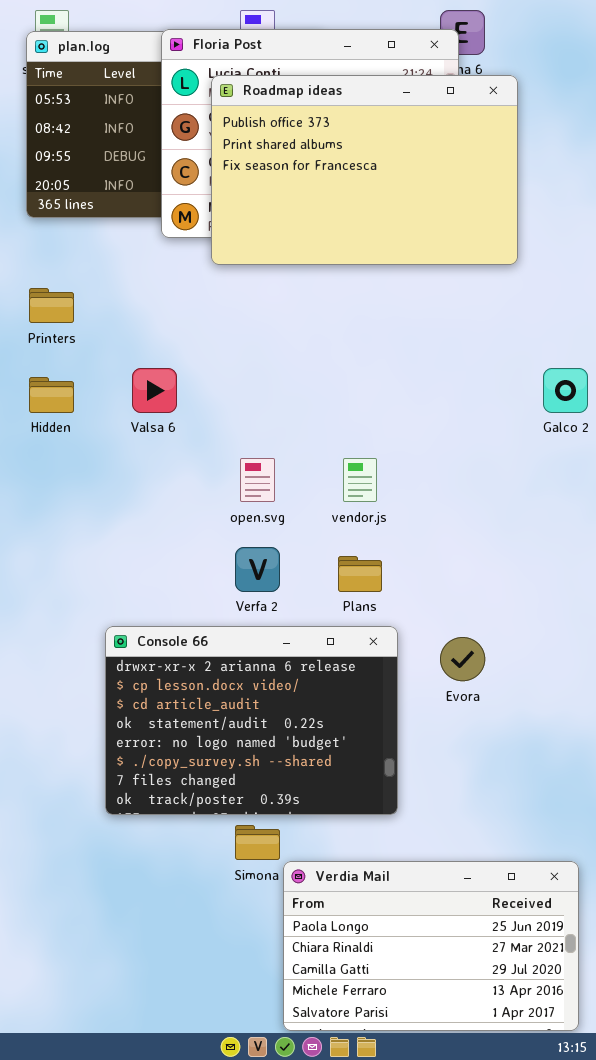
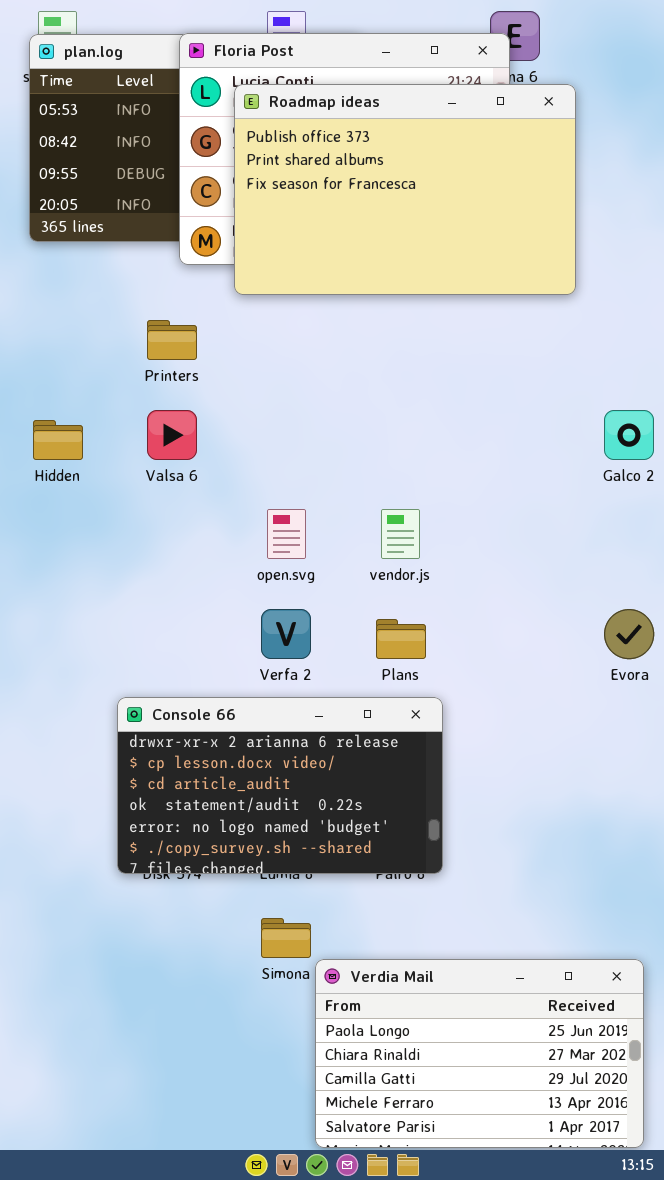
Printers: [29,288,74,323] -> [147,320,197,360], moved
Console 66: [105,626,398,815] -> [117,697,443,874], resized
Evora: [440,637,485,681] -> [604,609,654,659], moved

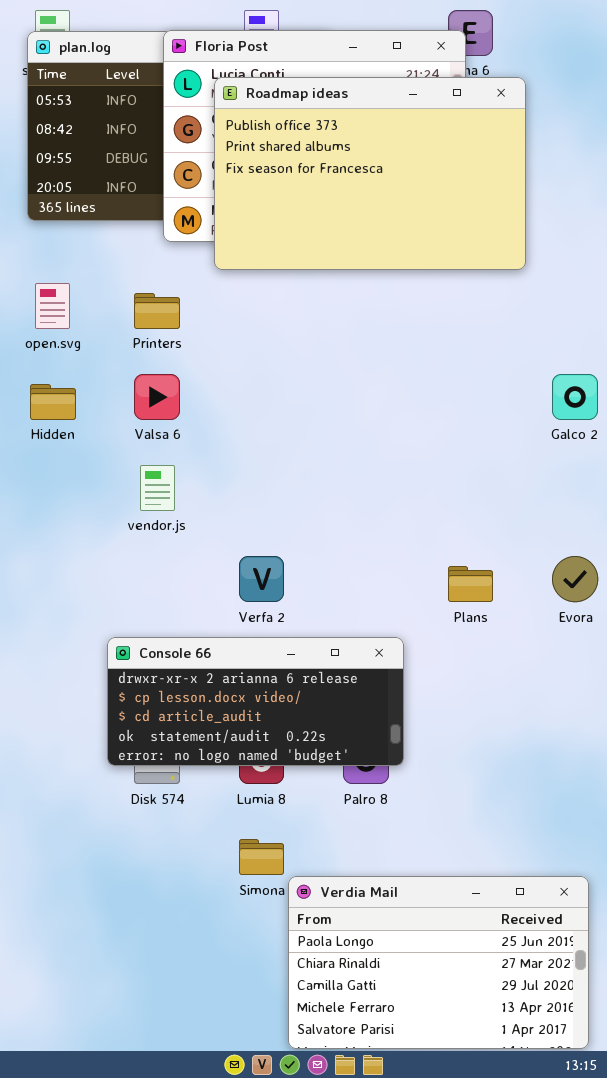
open.svg: [267,509,306,559] -> [35,283,70,329], moved
vendor.js: [381,509,420,559] -> [140,465,175,511], moved
Plans: [376,619,426,659] -> [448,566,493,602], moved
Console 66: [117,697,443,874] -> [107,637,404,766], resized

